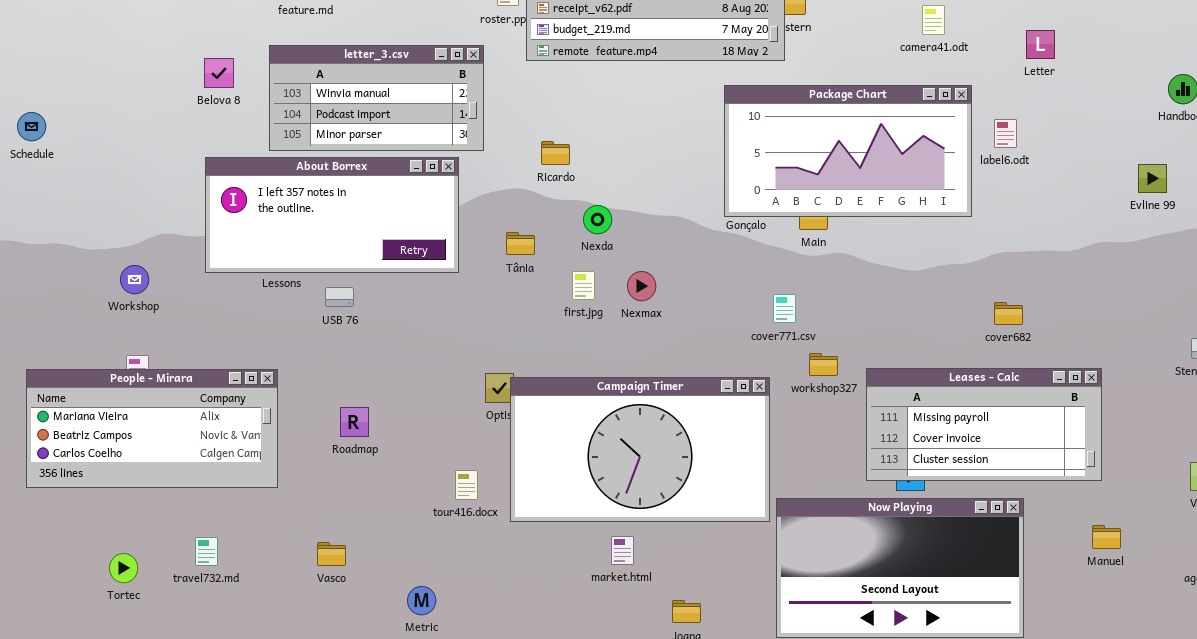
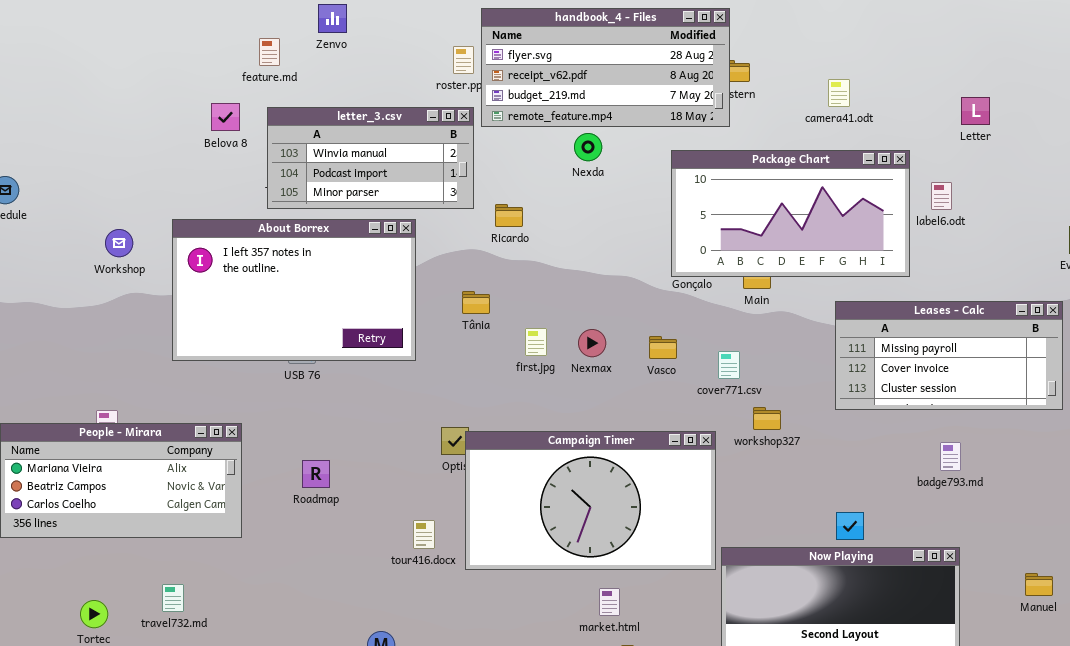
camera41.odt: [922,5,945,35] -> [828,79,850,107], moved
letter_3.csv: [269,45,484,151] -> [267,107,474,209], moved
Belova 8: [204,58,234,88] -> [211,103,240,131], moved
About Borrex: [205,157,459,273] -> [172,219,416,361], resized
Nexda: [583,205,612,234] -> [574,133,602,161], moved
Workshop: [120,265,149,294] -> [105,229,133,257], moved
Leases - Calc: [866,368,1102,481] -> [835,301,1063,410], moved
market.html: [611,536,634,565] -> [599,588,620,616], moved
Vasco: [317,542,346,566] -> [649,336,677,359], moved

